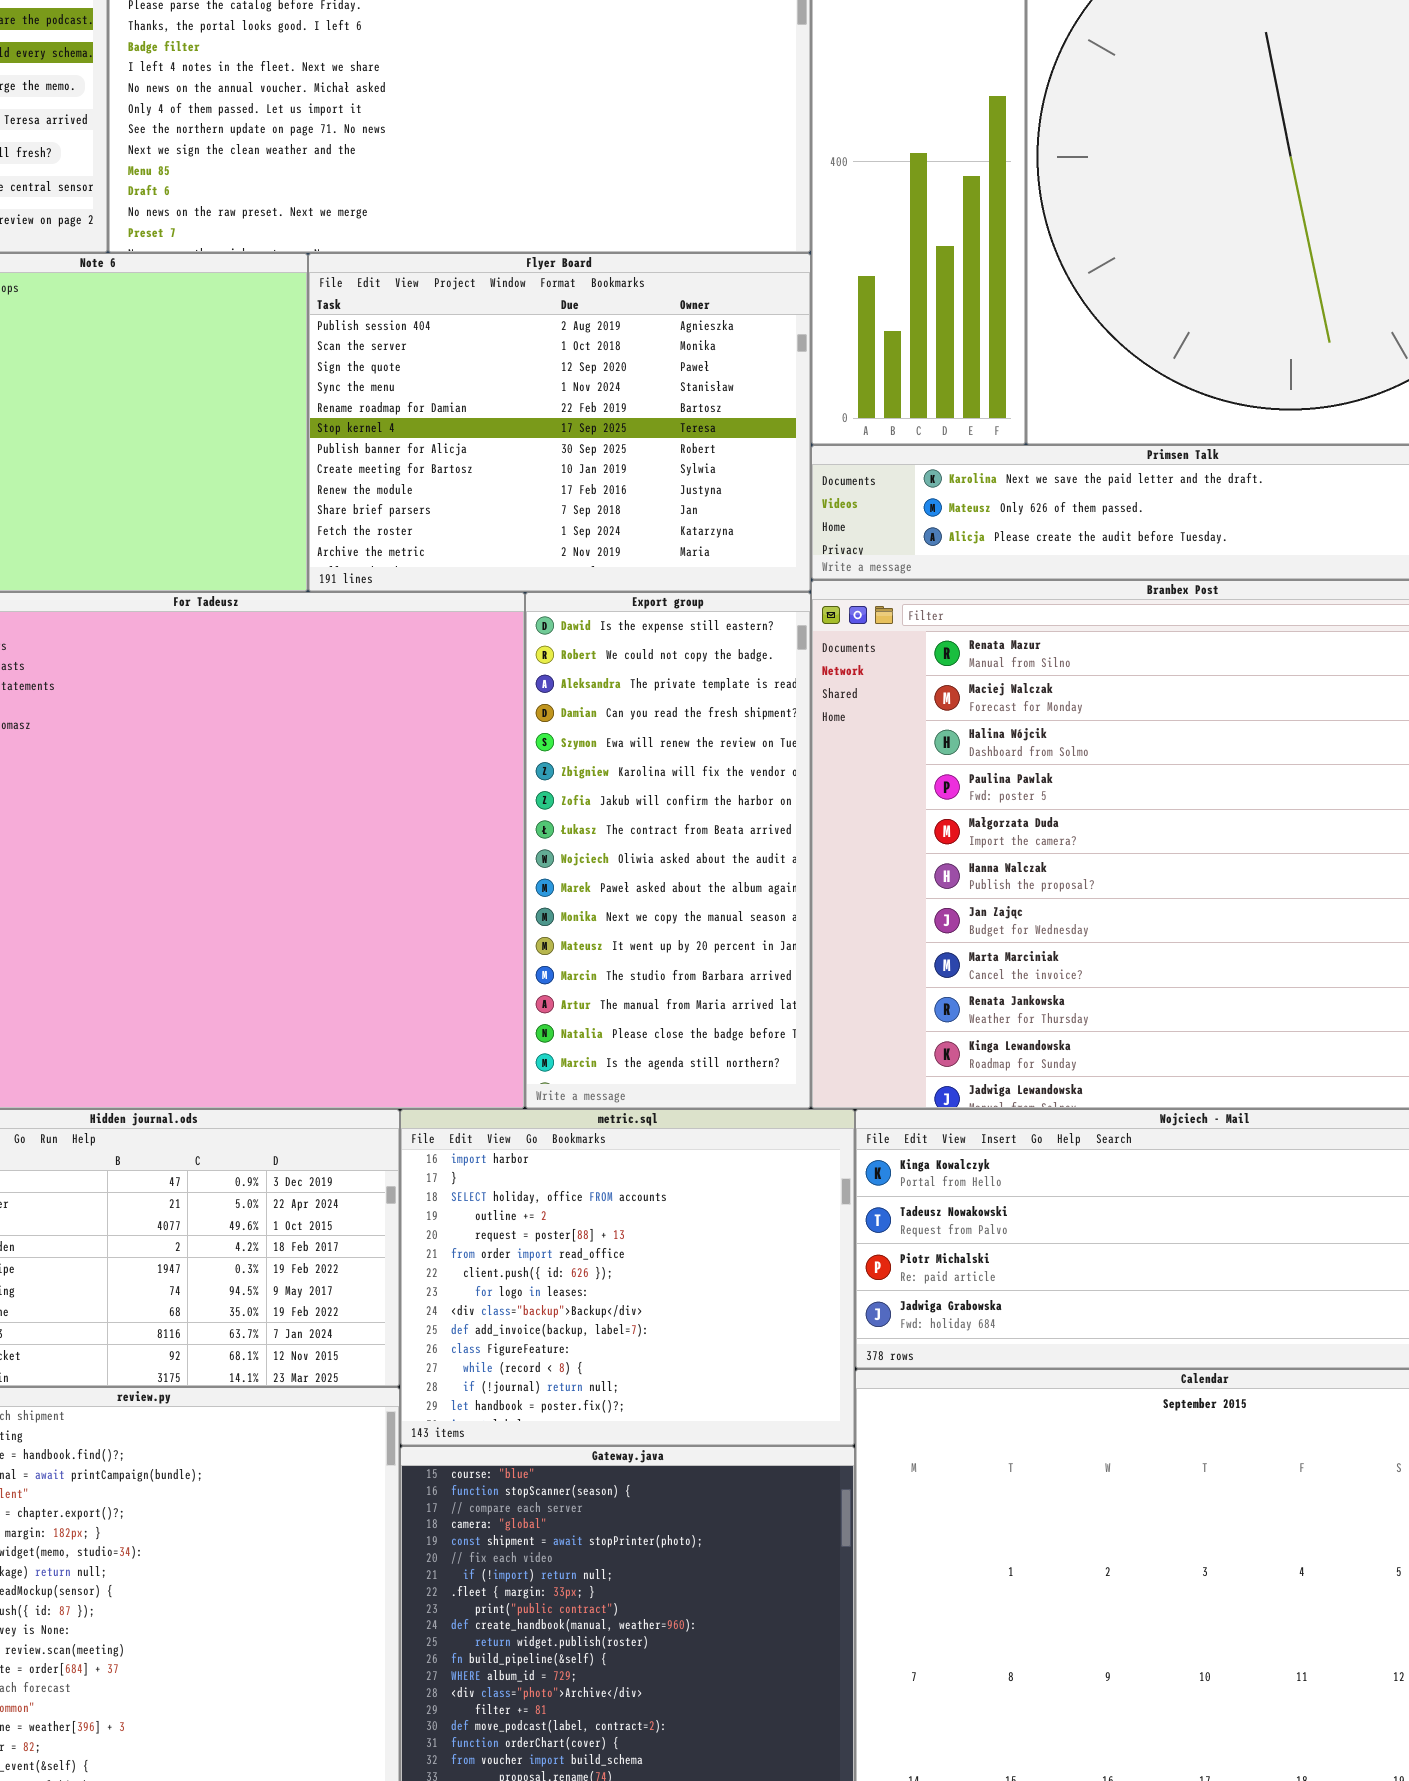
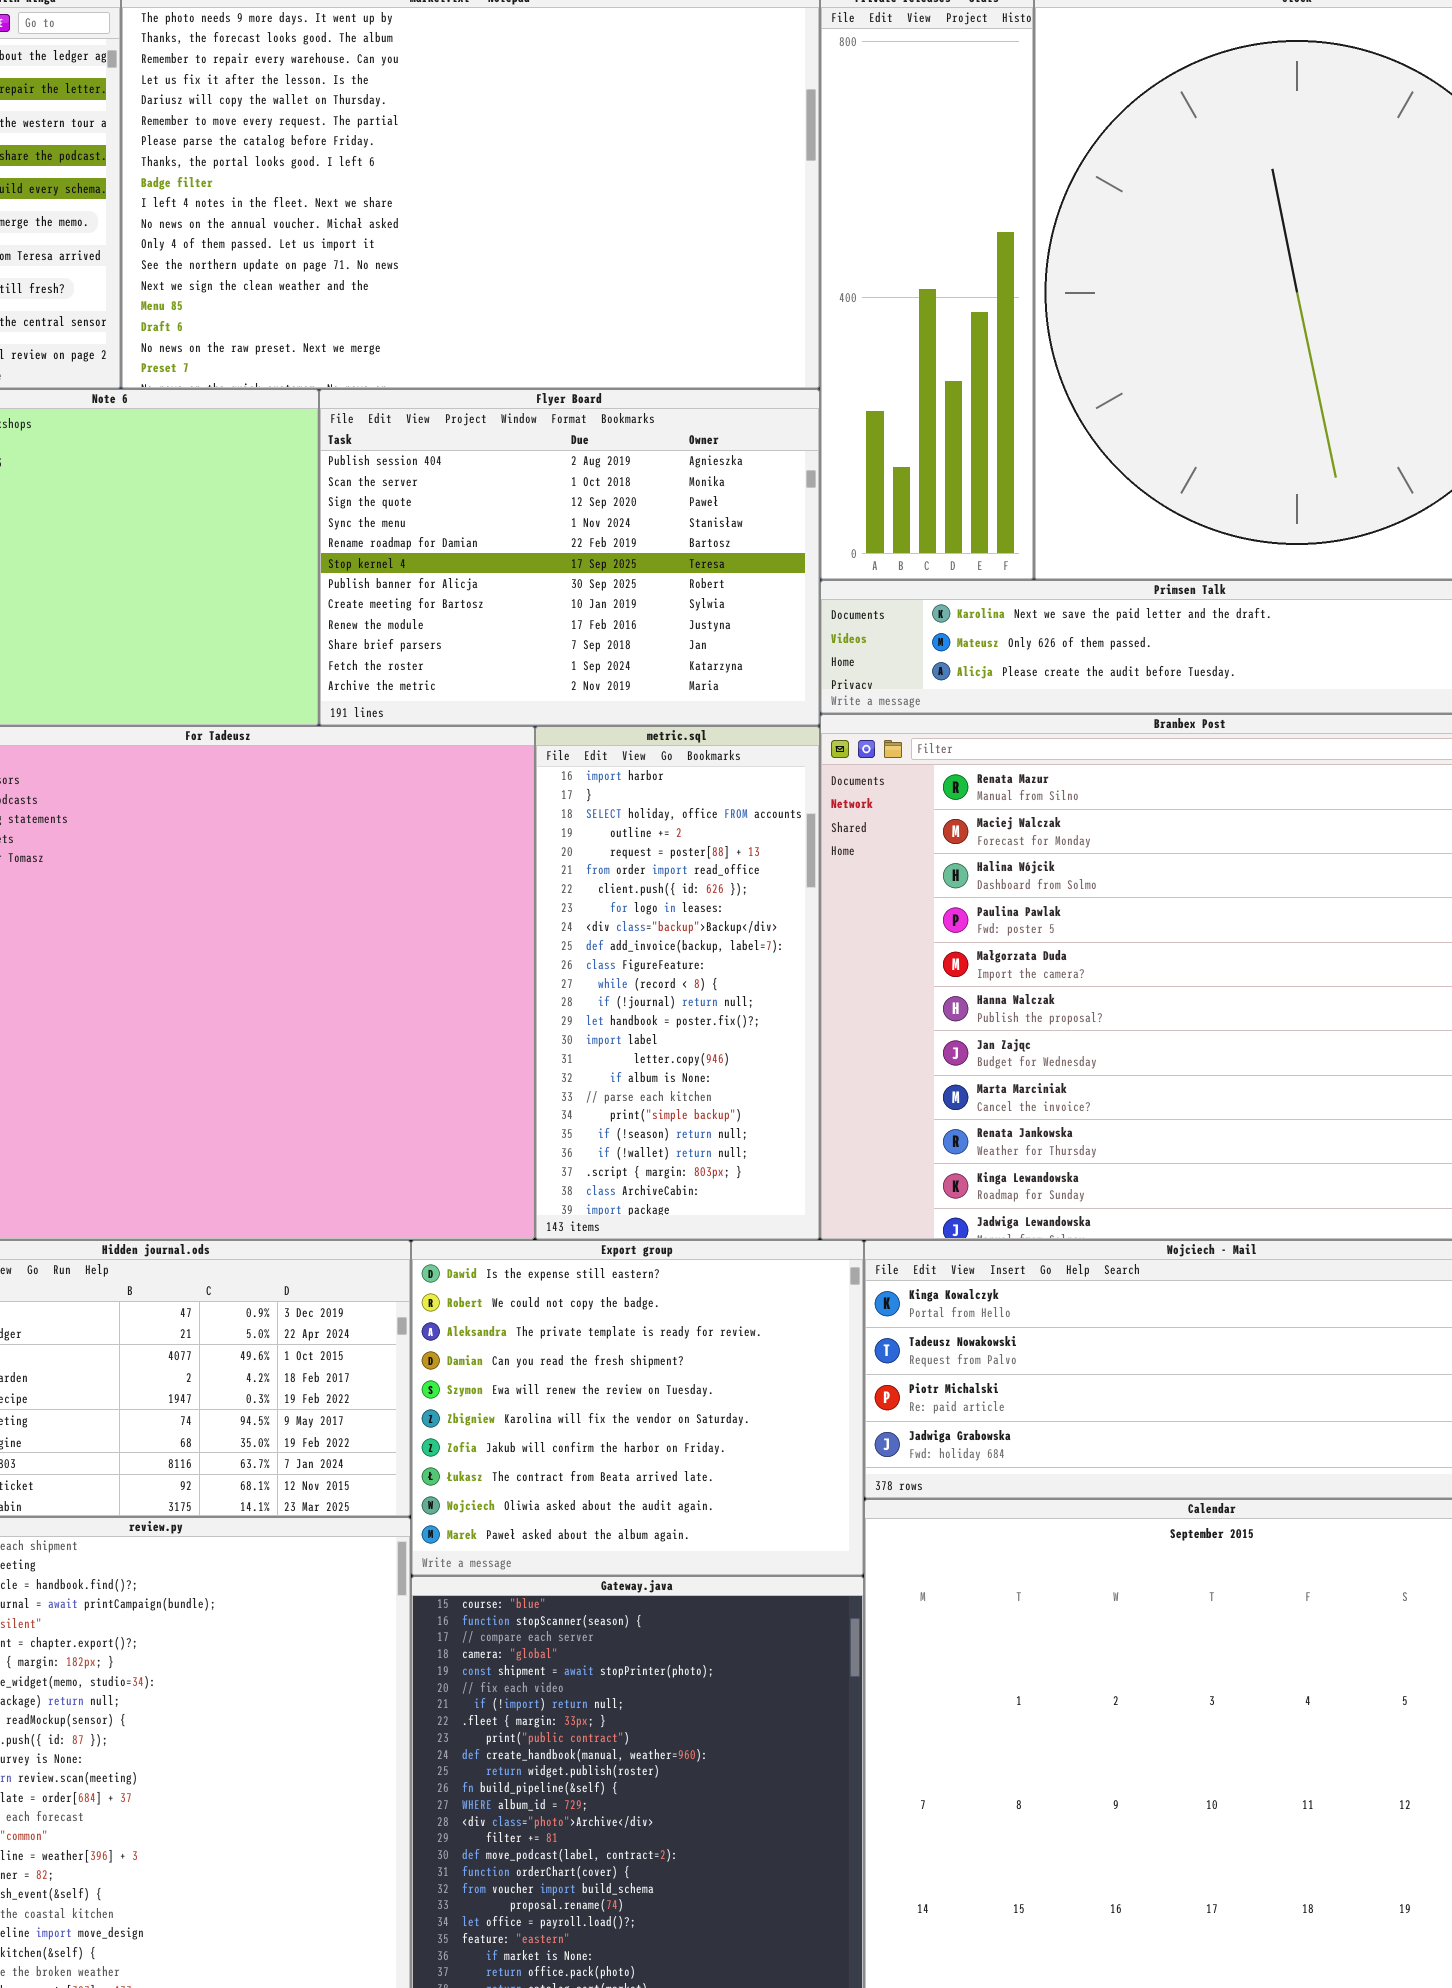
Export group: [525,592,811,1109] -> [411,1240,864,1576], moved, resized
metric.sql: [400,1109,855,1446] -> [535,726,820,1240], moved, resized

